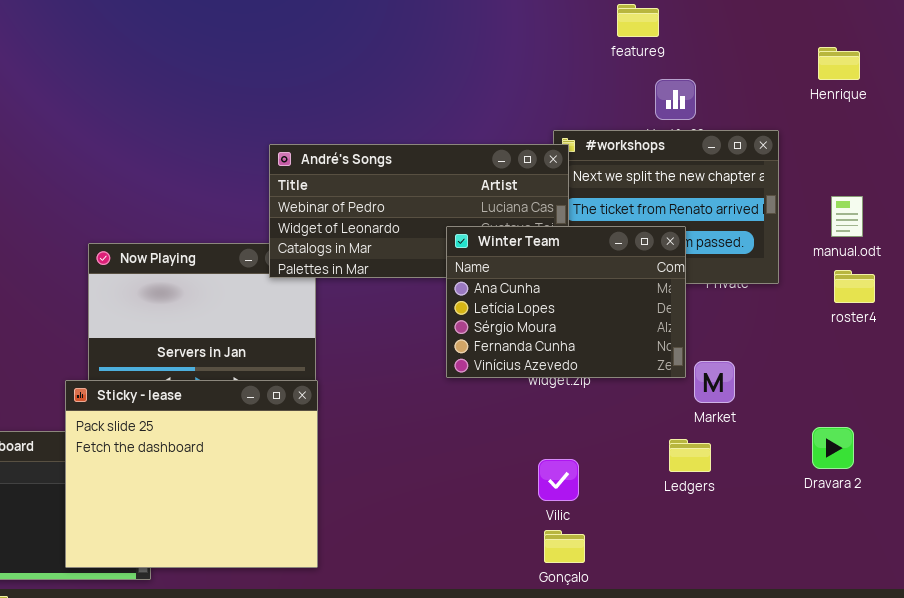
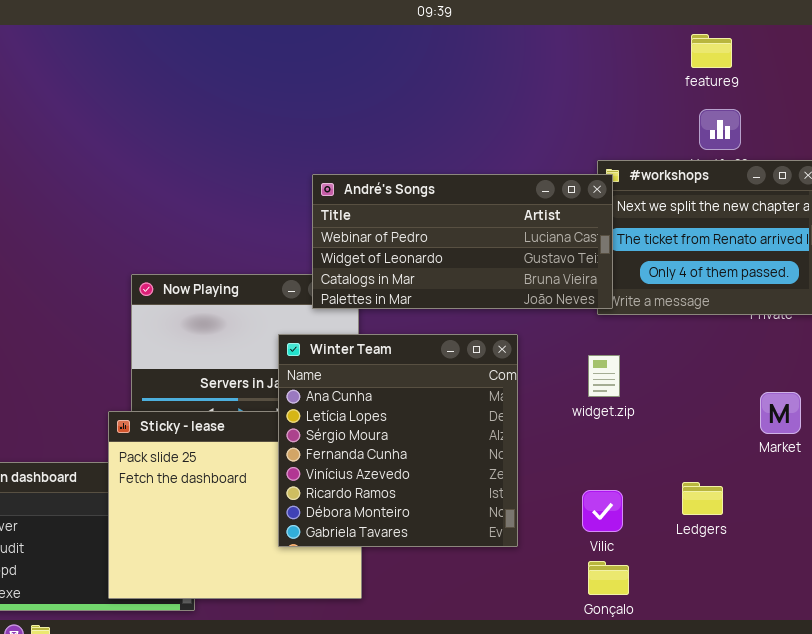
feature9: [617,4,659,37] -> [691,34,732,68], moved
Winter Team: [446,226,686,378] -> [278,334,518,547], moved, resized
Market: [694,361,735,403] -> [760,392,801,434], moved
Ledgers: [669,439,711,472] -> [682,482,723,515], moved

